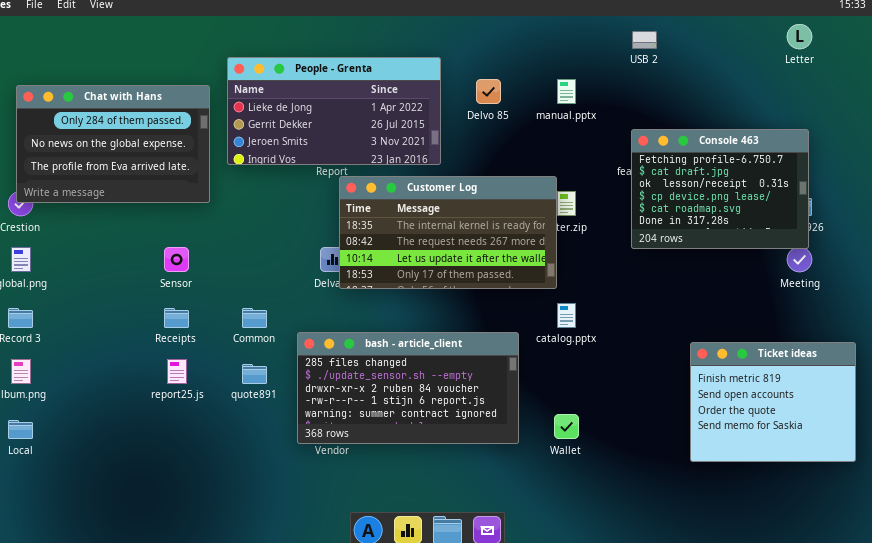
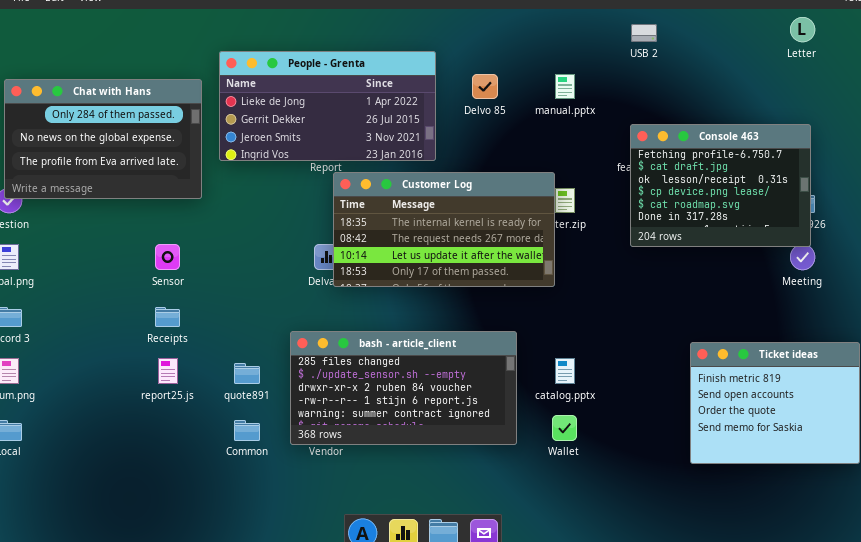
catalog.pptx: [557,303,576,328] -> [555,358,575,384], moved
Common: [242,308,267,328] -> [234,420,260,441], moved

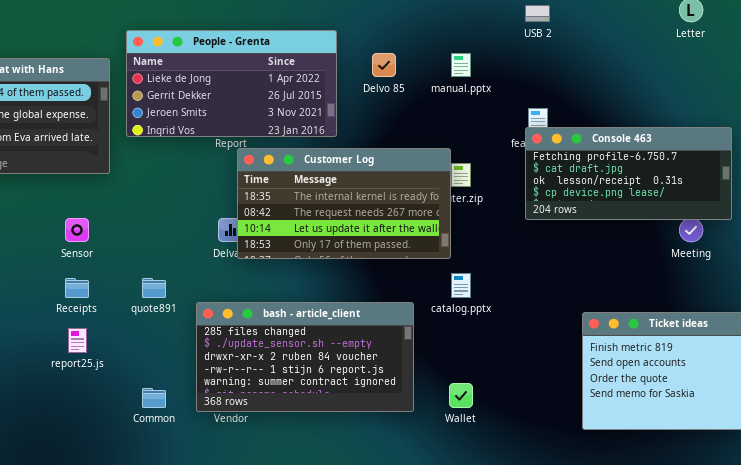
Console 463: [630,124,811,247] -> [525,127,732,220], resized
catalog.pptx: [555,358,575,384] -> [451,273,471,298], moved
quote891: [234,363,260,384] -> [142,278,166,298], moved

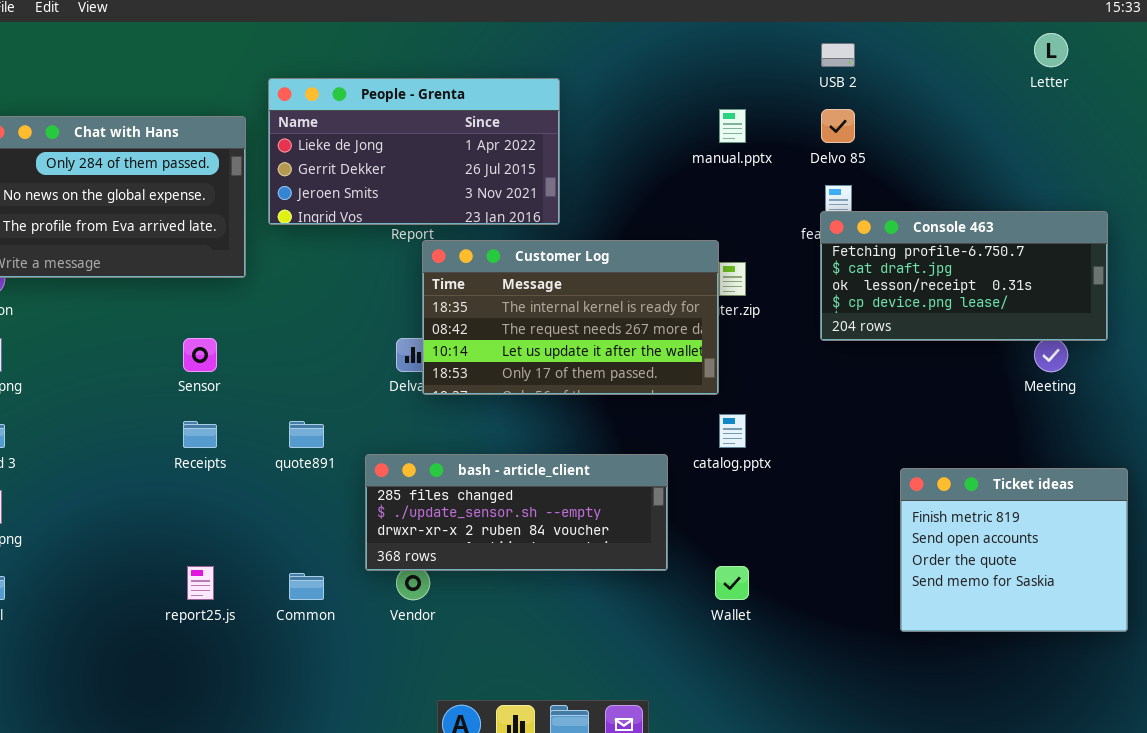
Delvo 85: [372,53,396,77] -> [821,109,855,143], moved
bash - article_client: [196,302,414,412] -> [365,454,668,571], resized
report25.js: [68,328,87,353] -> [187,566,214,600], moved

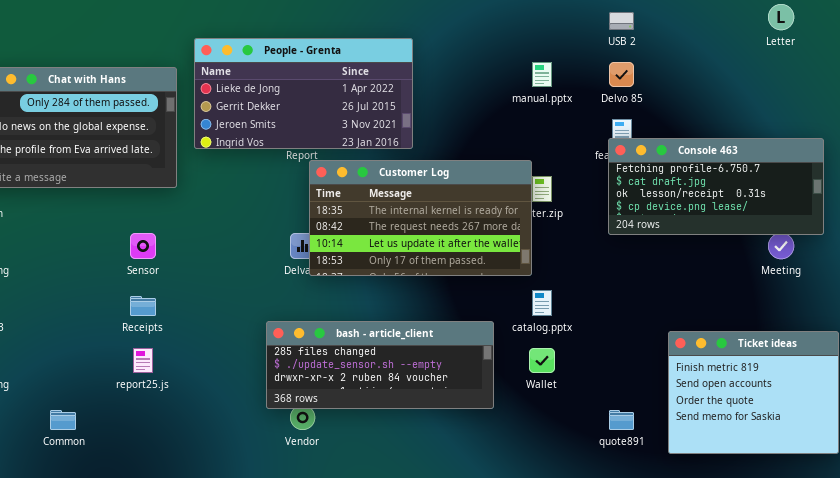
quote891: [289,421,324,448] -> [609,410,634,430], moved
report25.js: [187,566,214,600] -> [133,348,153,373], moved
Wallet: [715,566,749,600] -> [529,348,555,373], moved
Common: [289,573,324,600] -> [50,410,76,430], moved

